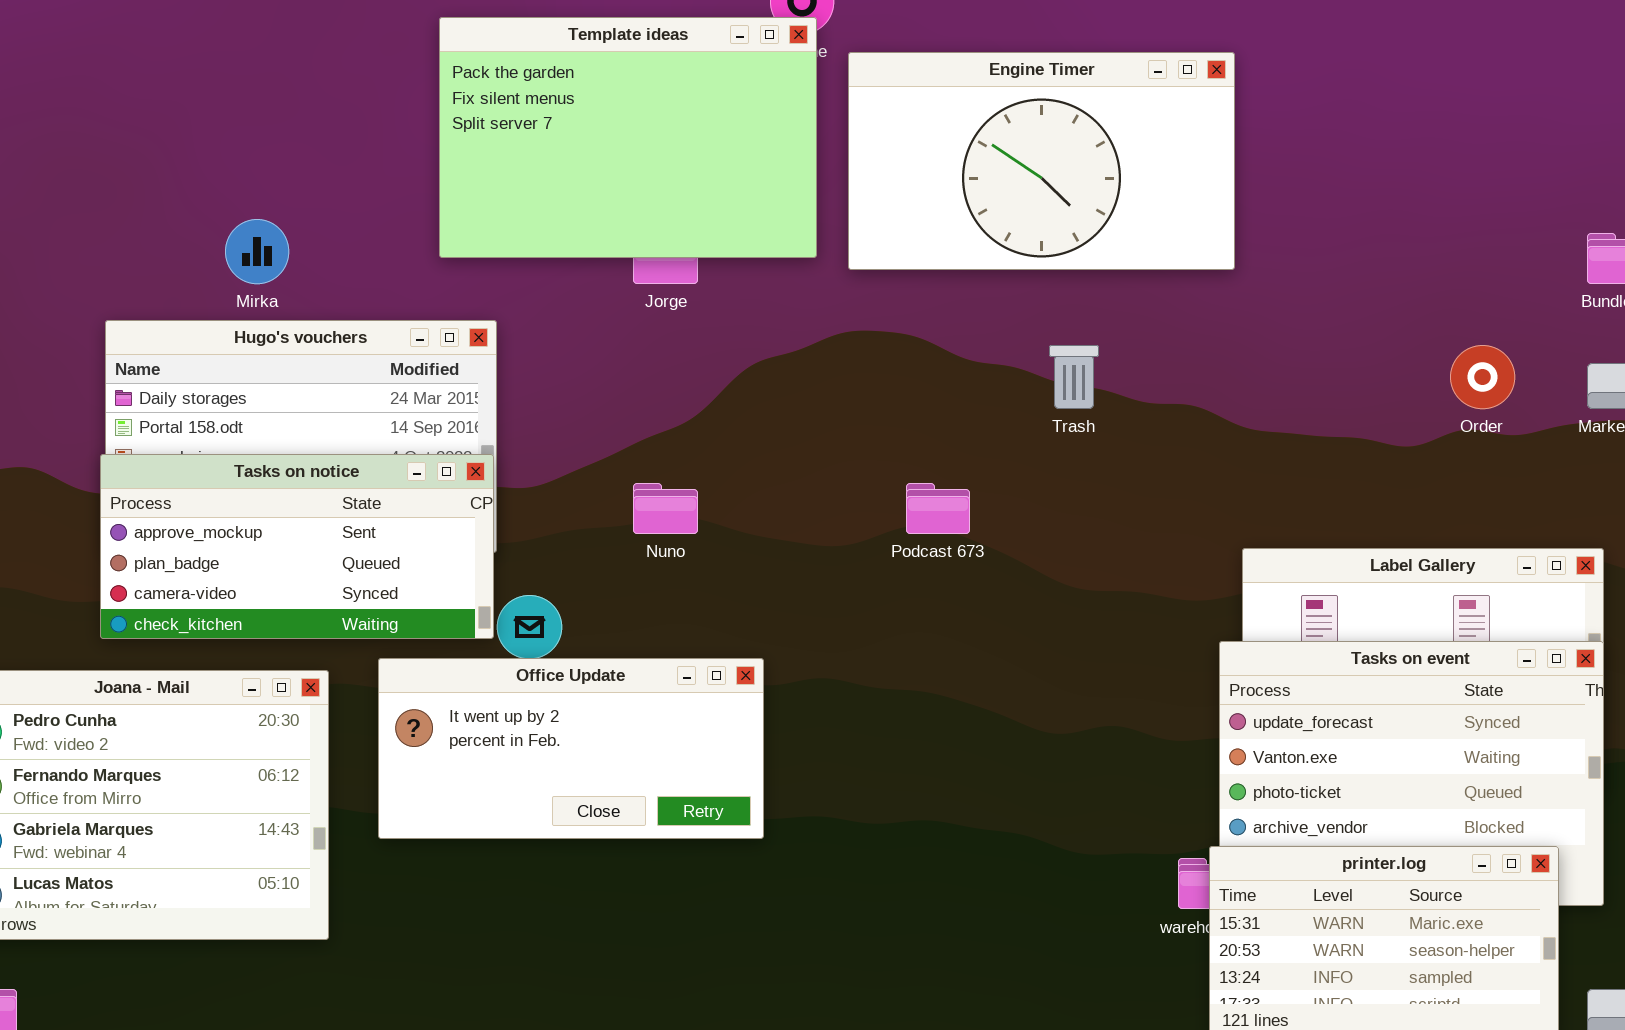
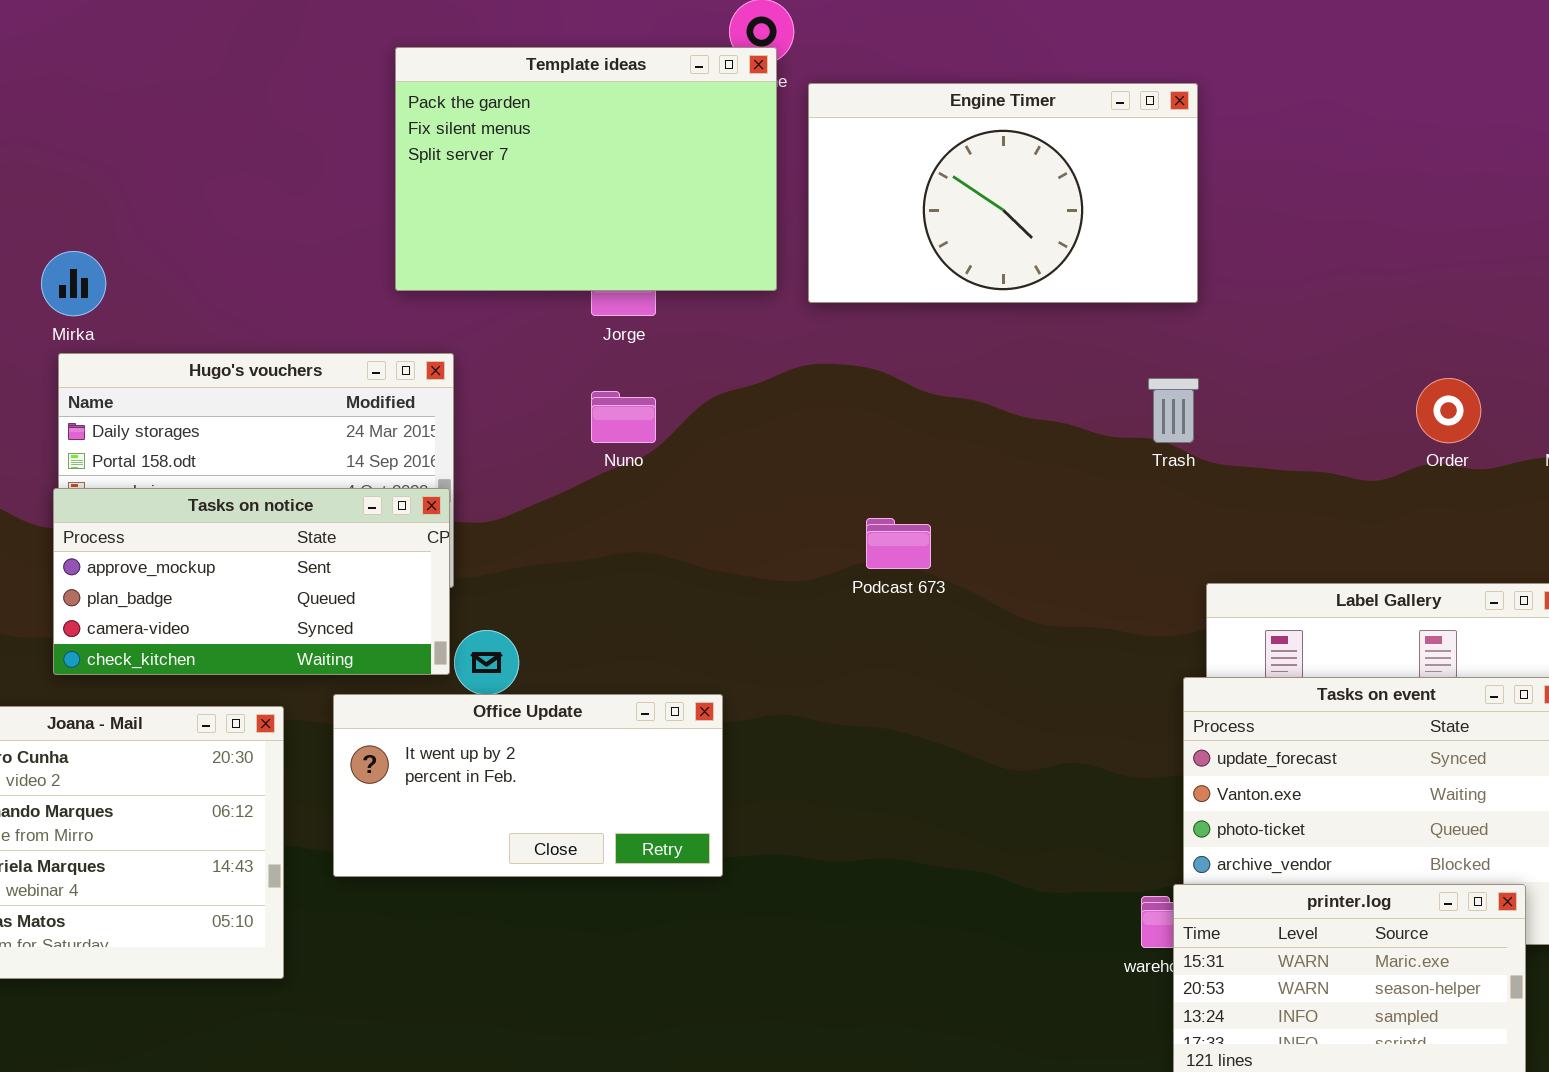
Mirka: [225,219,289,284] -> [41,251,106,316], moved
Trash: [1049,345,1099,409] -> [1148,378,1199,443], moved
Nuno: [633,483,698,534] -> [591,391,656,443], moved

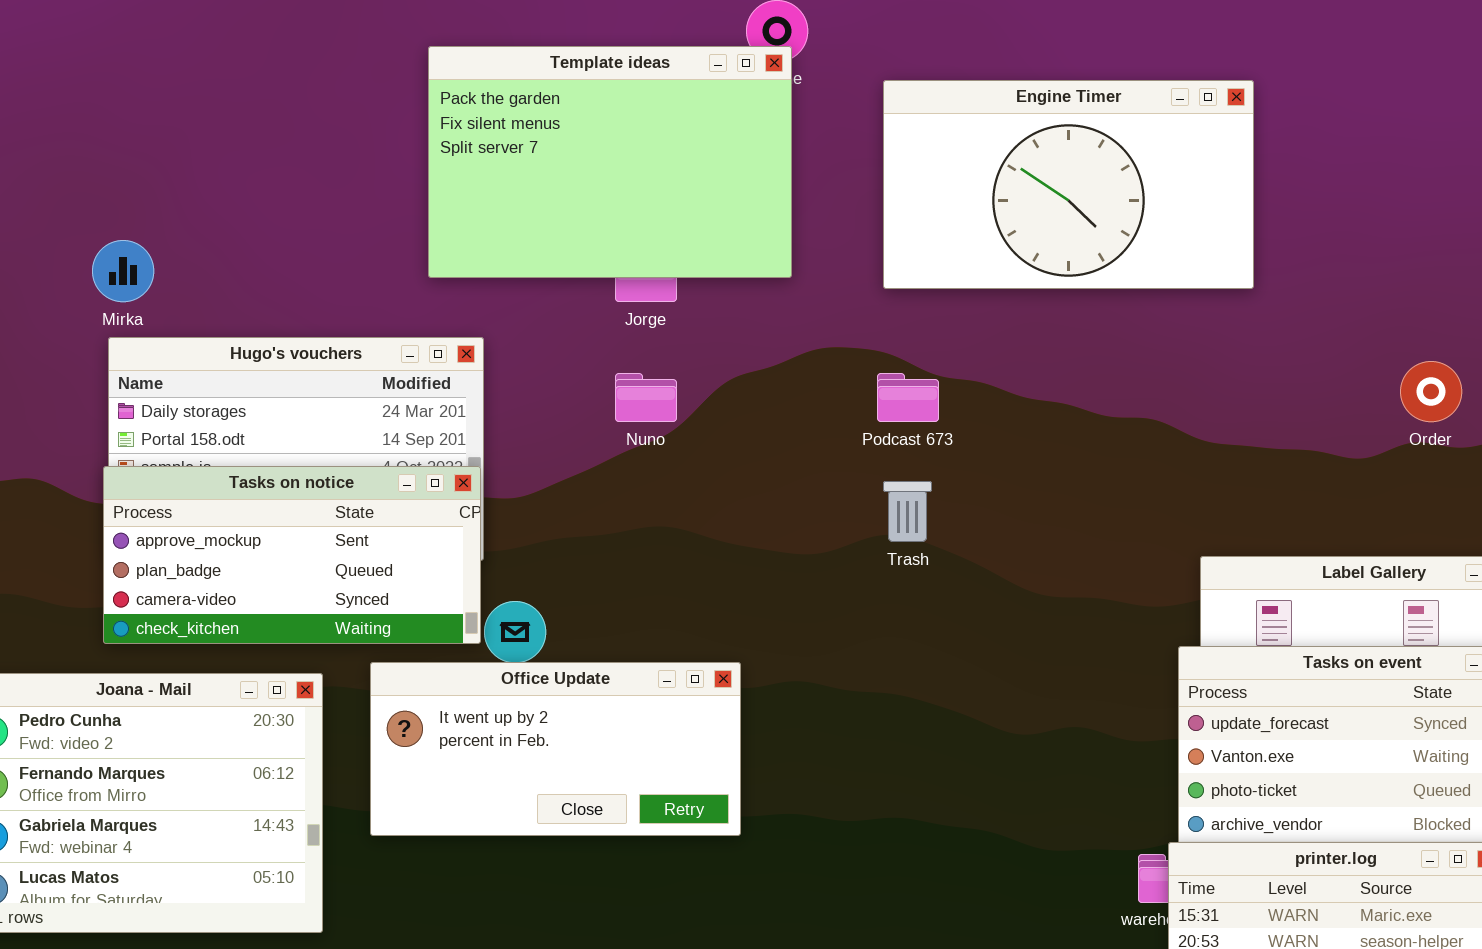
Engine Timer: [808,83,1198,303] -> [883,80,1254,289], moved
Trash: [1148,378,1199,443] -> [883,481,932,542], moved
Podcast 673: [866,518,931,569] -> [877,373,939,422], moved

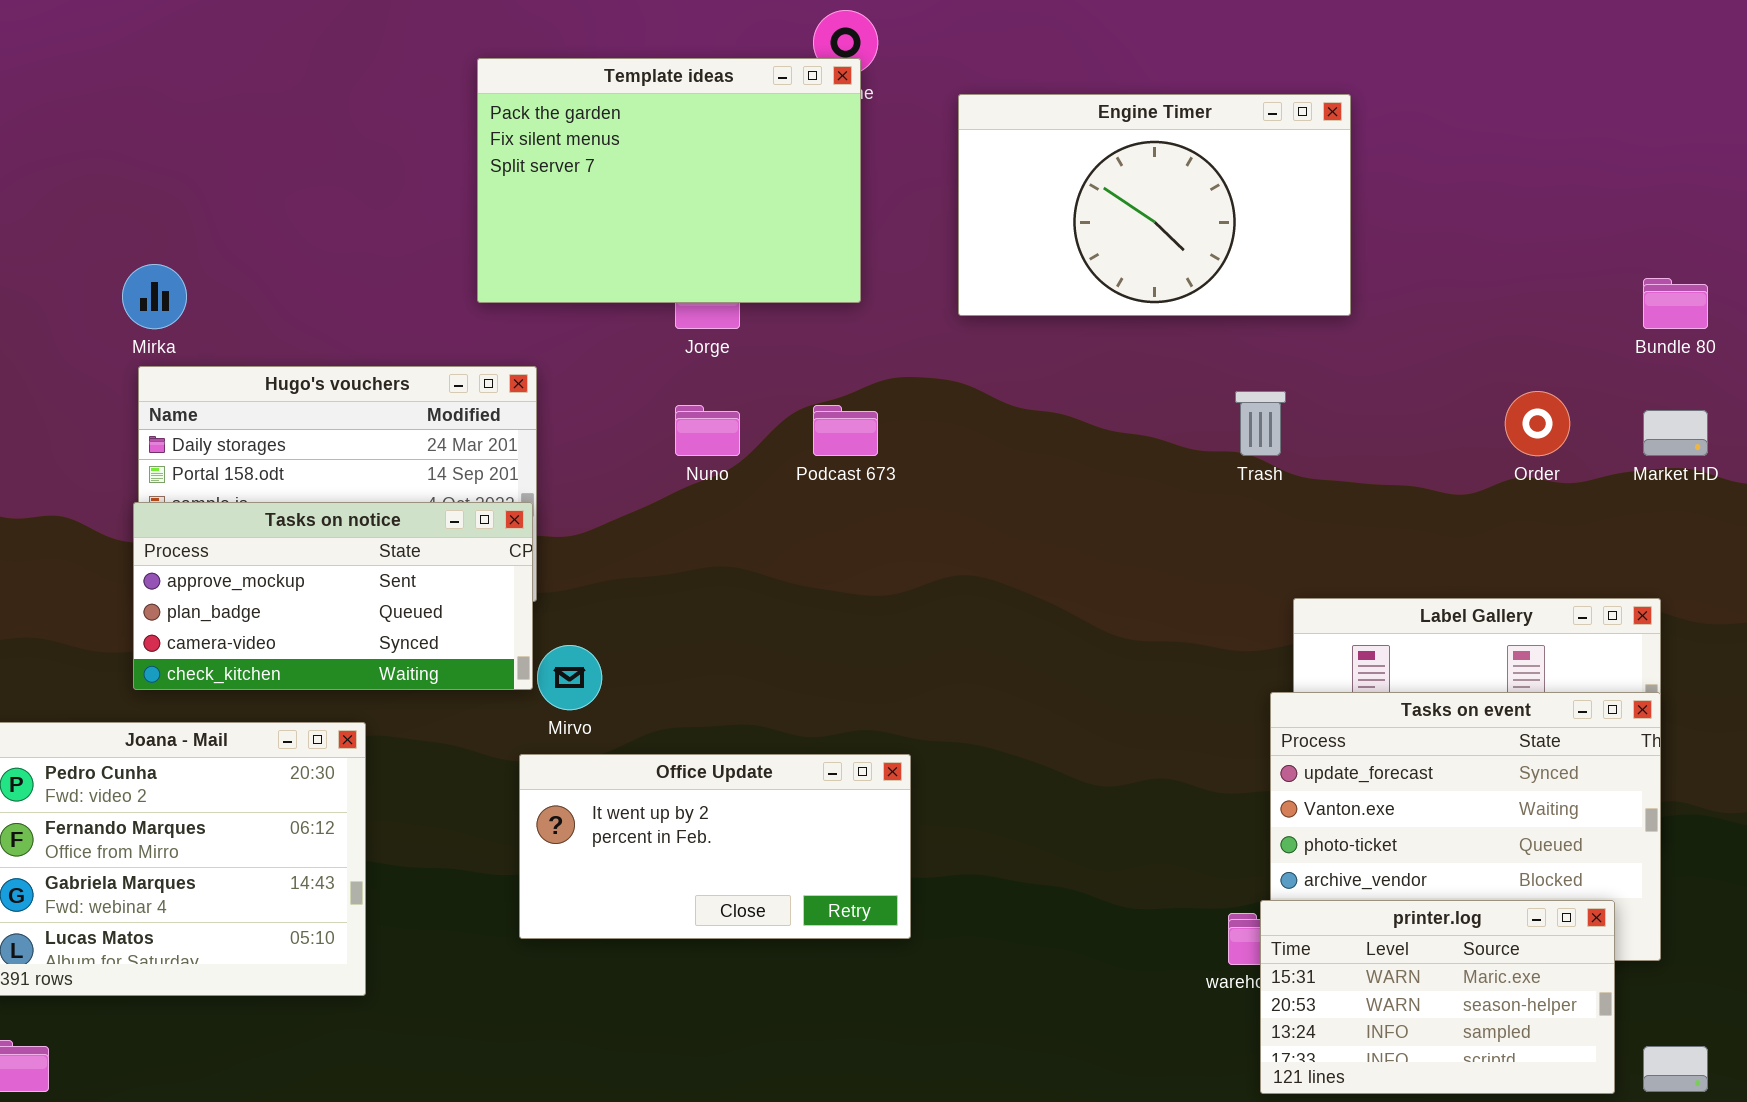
Podcast 673: [877,373,939,422] -> [813,405,878,456], moved
Trash: [883,481,932,542] -> [1235,391,1286,456], moved
Office Update: [370,662,741,836] -> [519,754,911,939], moved

